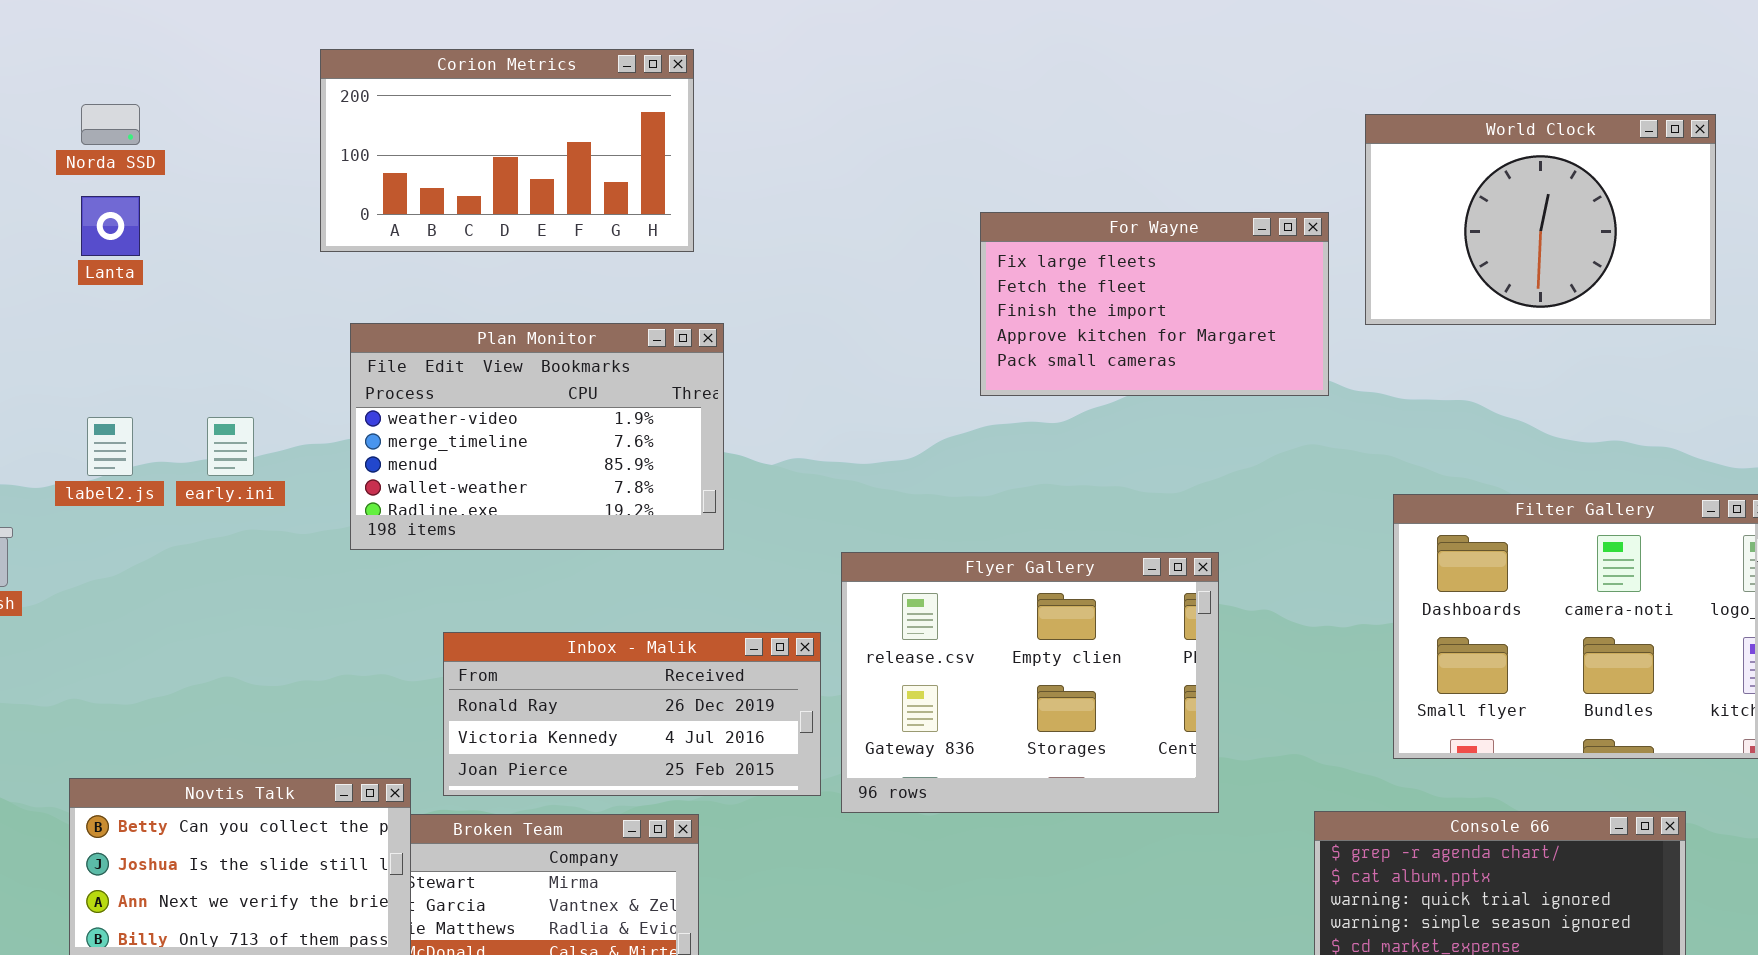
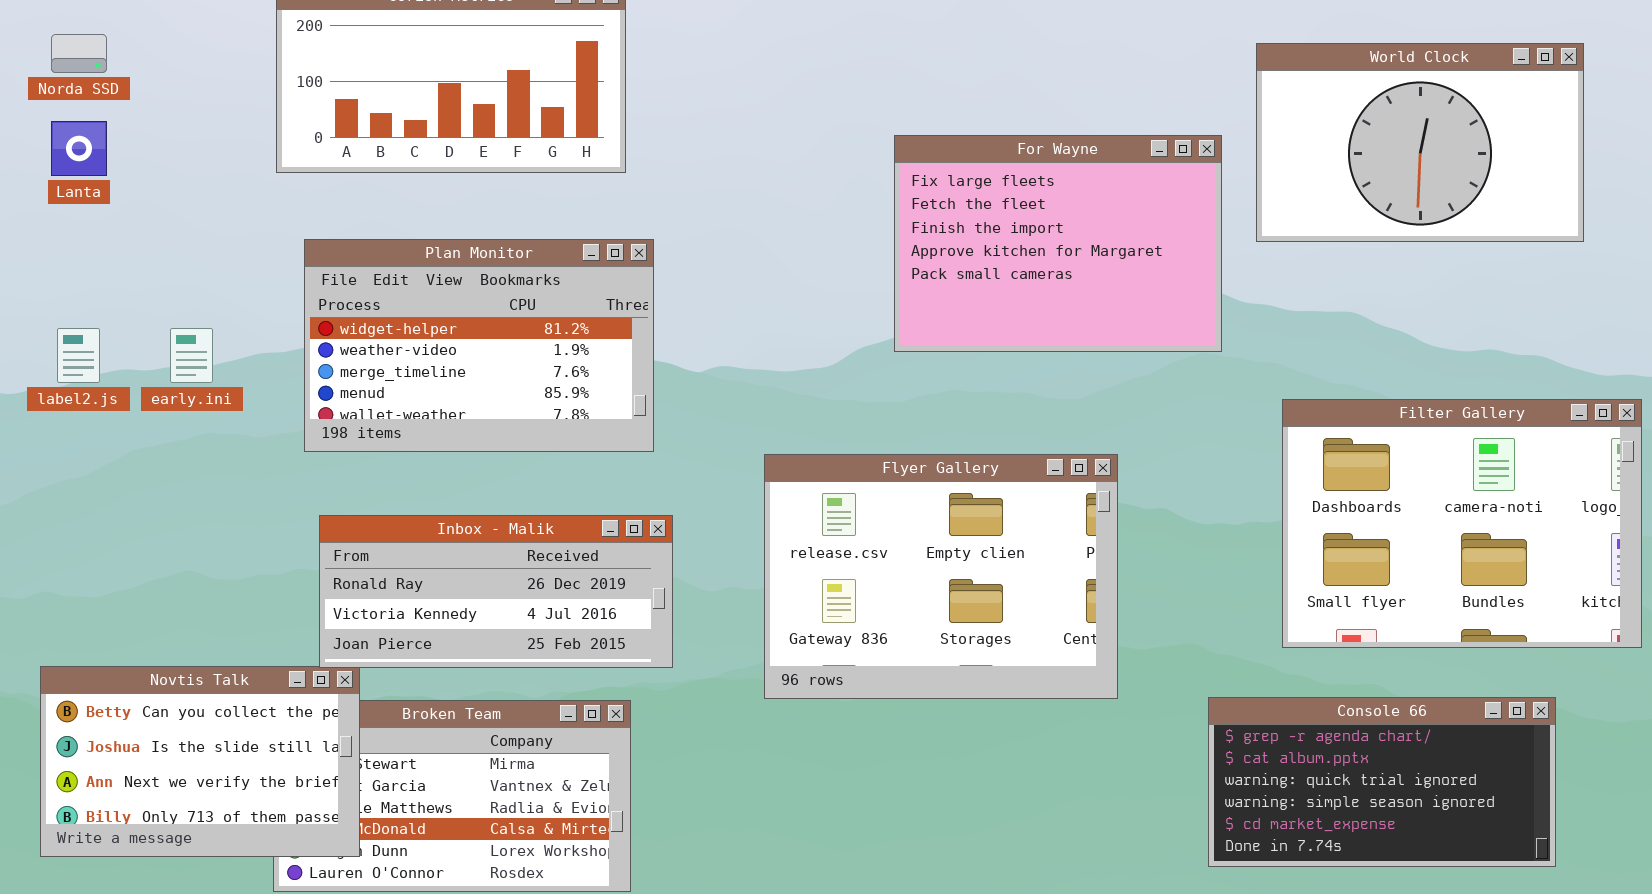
For Wayne: [980,212,1329,396] -> [894,135,1222,352], resized
Plan Monitor: [350,323,724,550] -> [304,239,654,452], scrolled up 1 row
Inbox - Malik: [443,632,821,796] -> [319,515,673,668], moved

